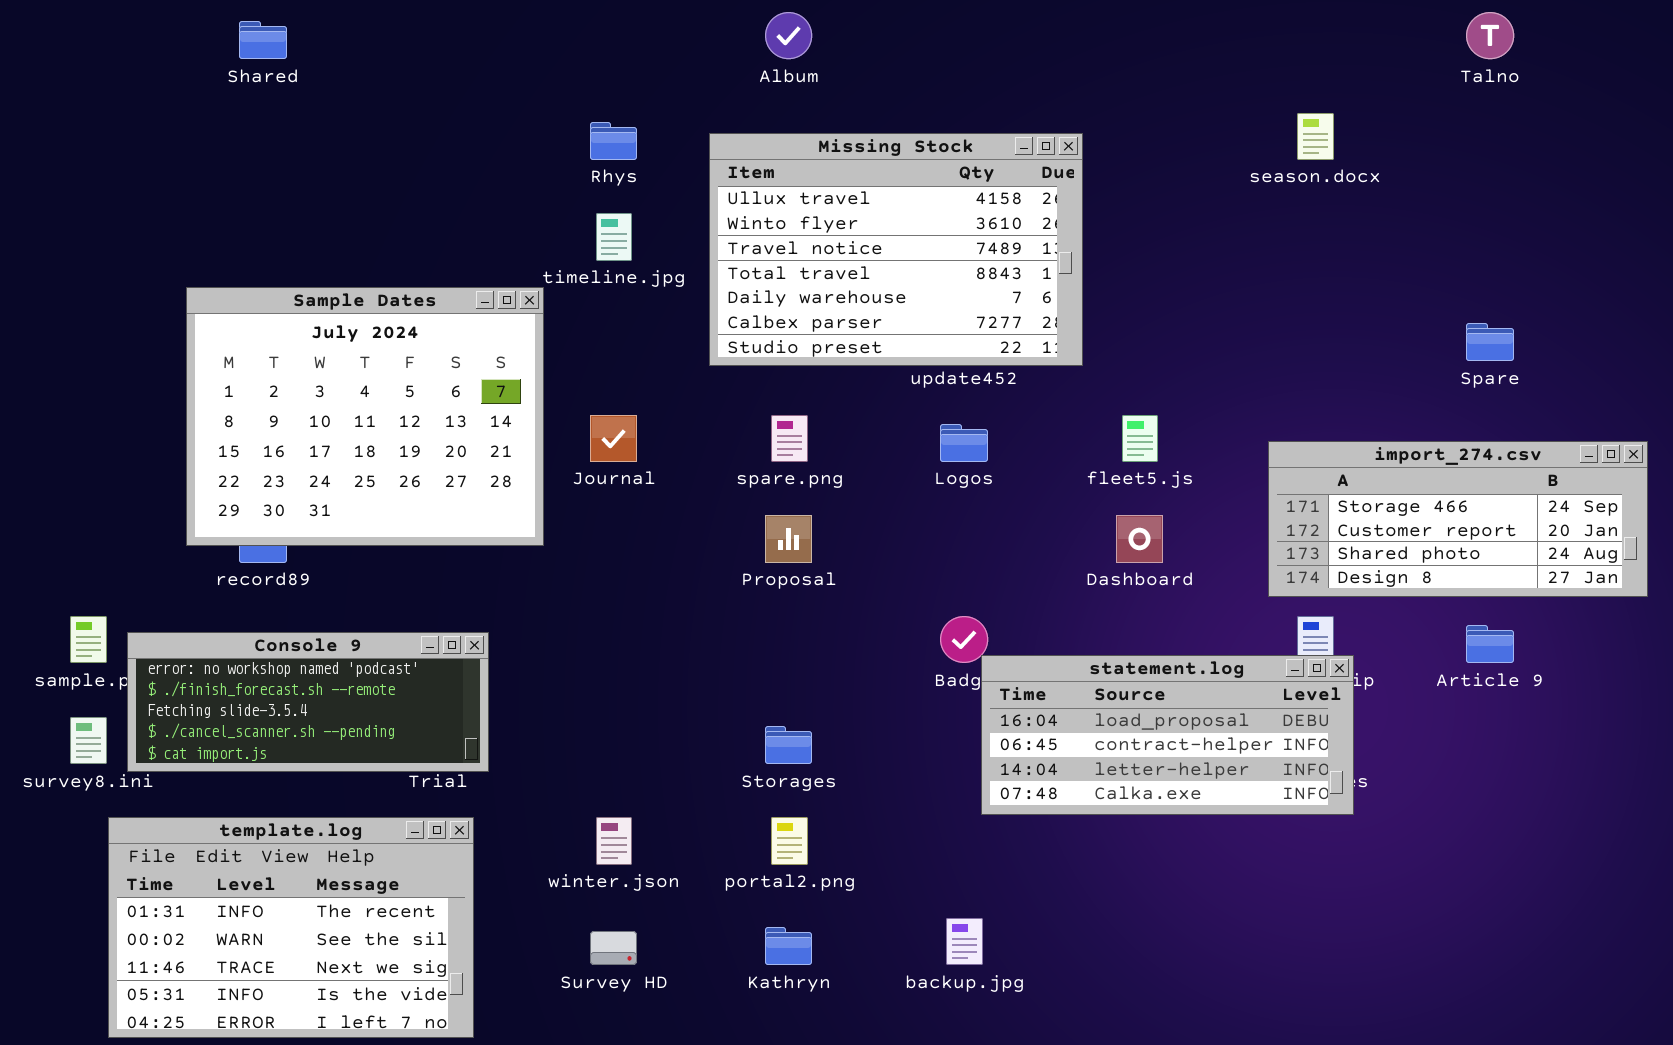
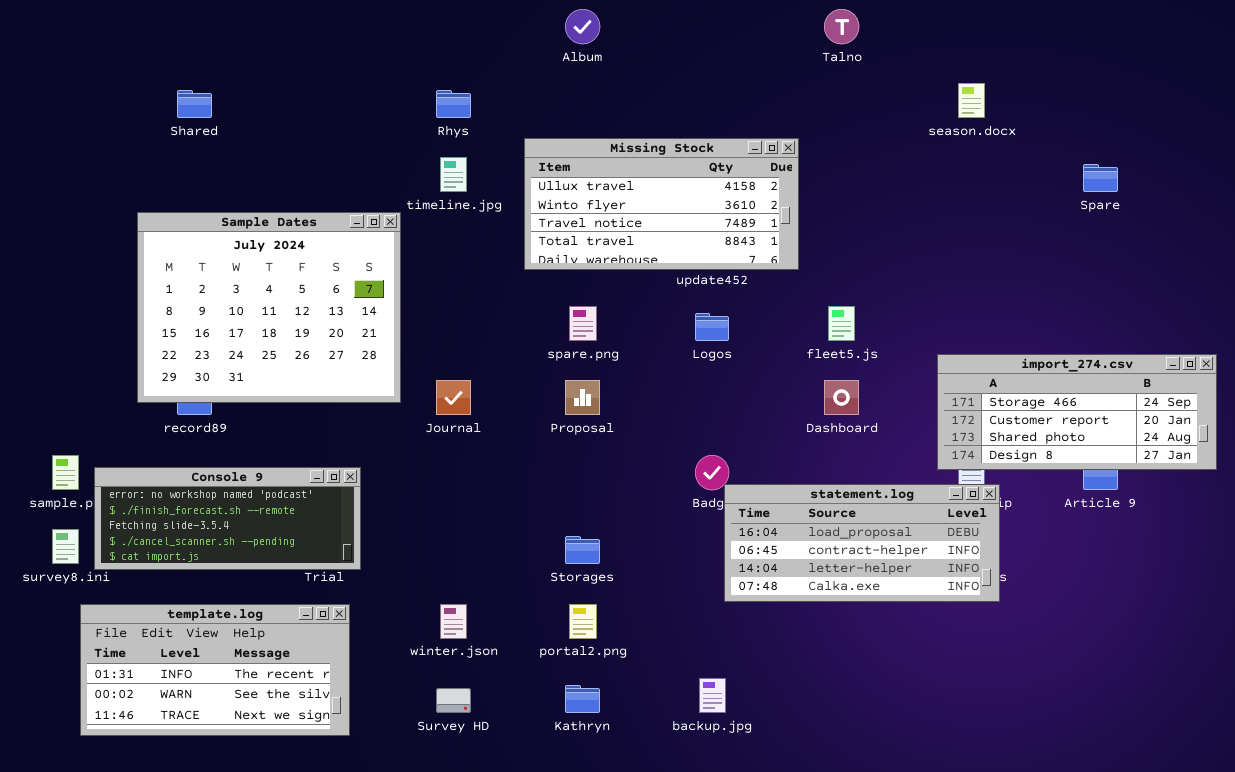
Talno: [1466,12,1514,59] -> [824,9,859,44], moved
Shared: [239,21,287,59] -> [177,90,212,118], moved
Missing Stock: [709,133,1083,366] -> [524,138,799,270], resized
Spare: [1466,323,1514,361] -> [1083,164,1118,192], moved
Journal: [590,415,637,462] -> [436,380,471,415], moved
import_274.csv: [1268,441,1648,597] -> [937,354,1217,470], moved
template.log: [108,817,474,1038] -> [80,604,350,736], resized

